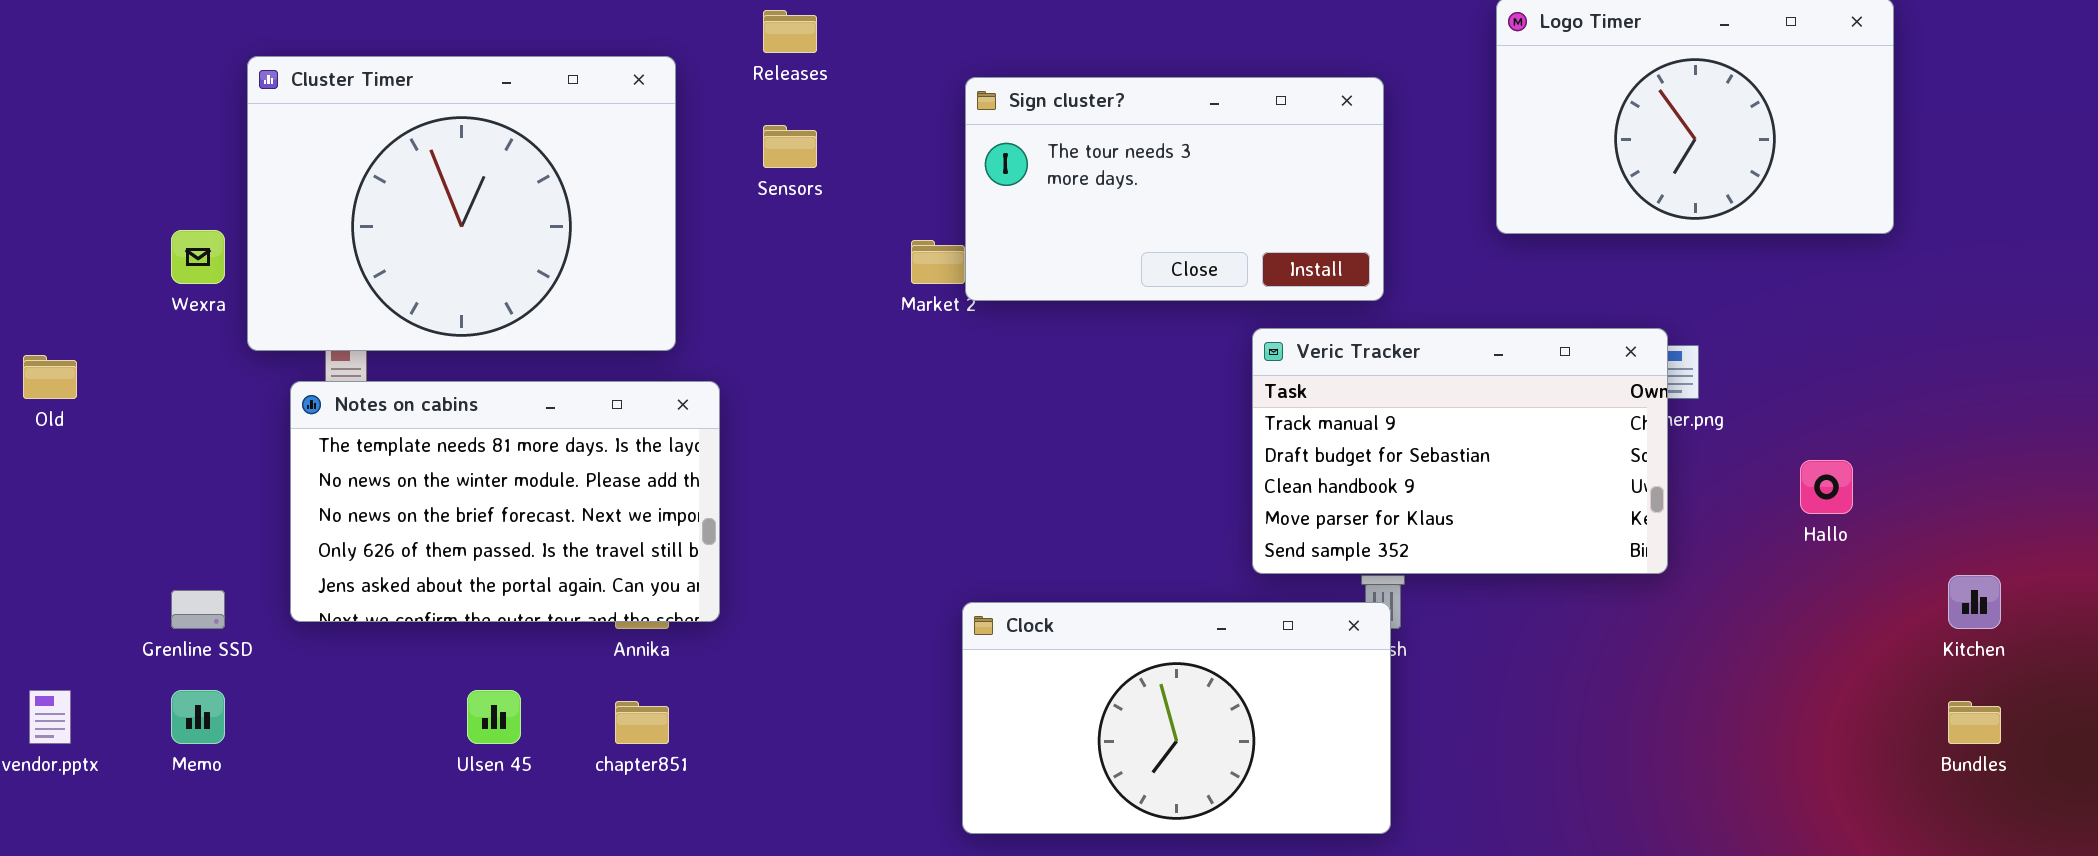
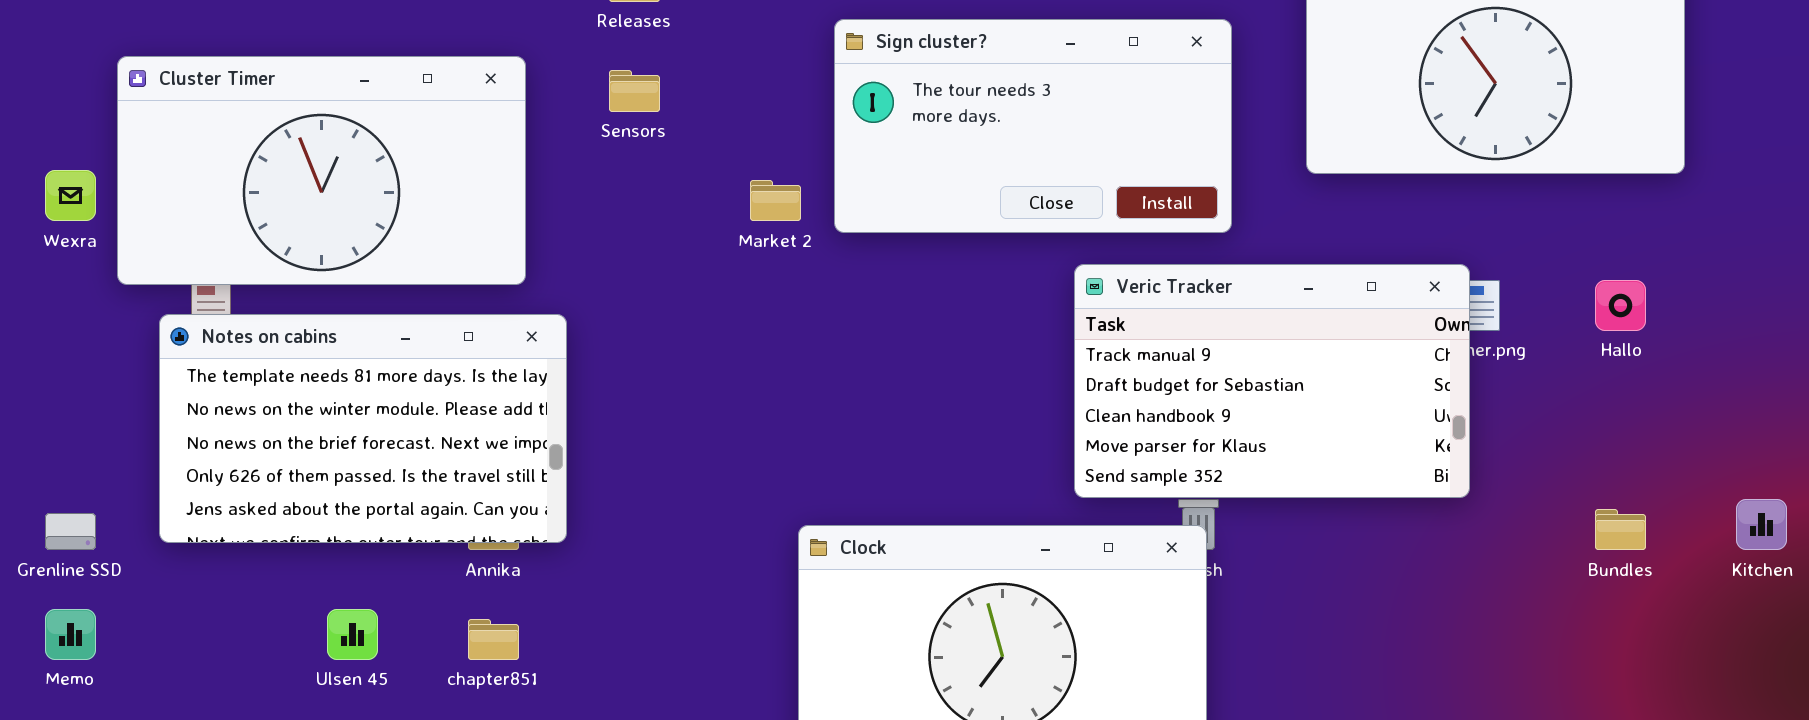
Cluster Timer: [247,56,676,351] -> [117,56,526,285], resized
Sign cluster?: [965,77,1384,301] -> [834,19,1232,233], moved
Hallo: [1800,460,1853,514] -> [1595,280,1646,331], moved
Bundles: [1948,701,2001,744] -> [1595,509,1646,550], moved

